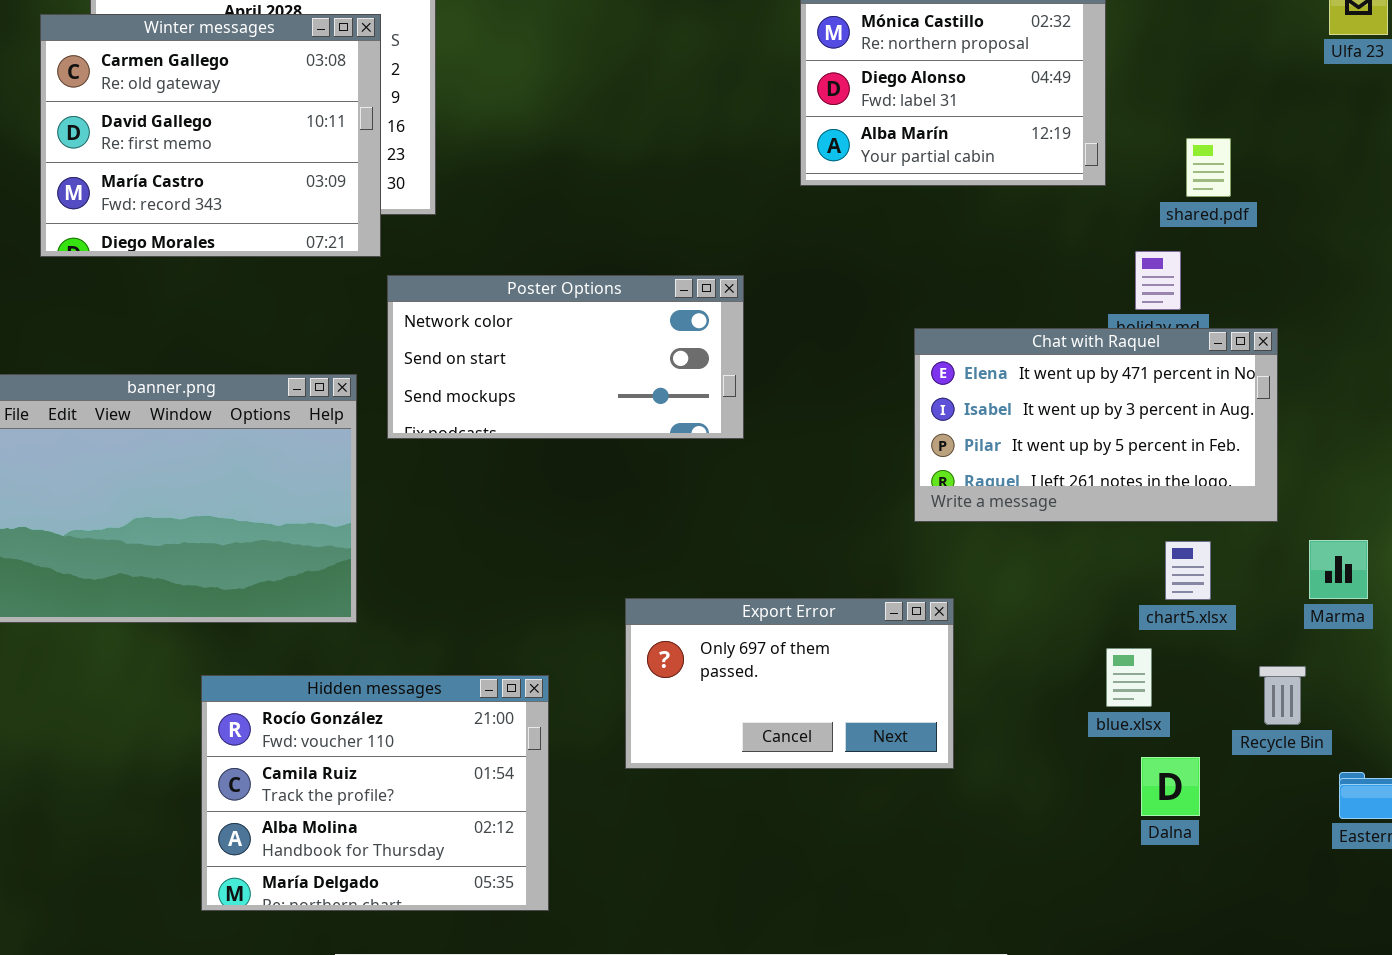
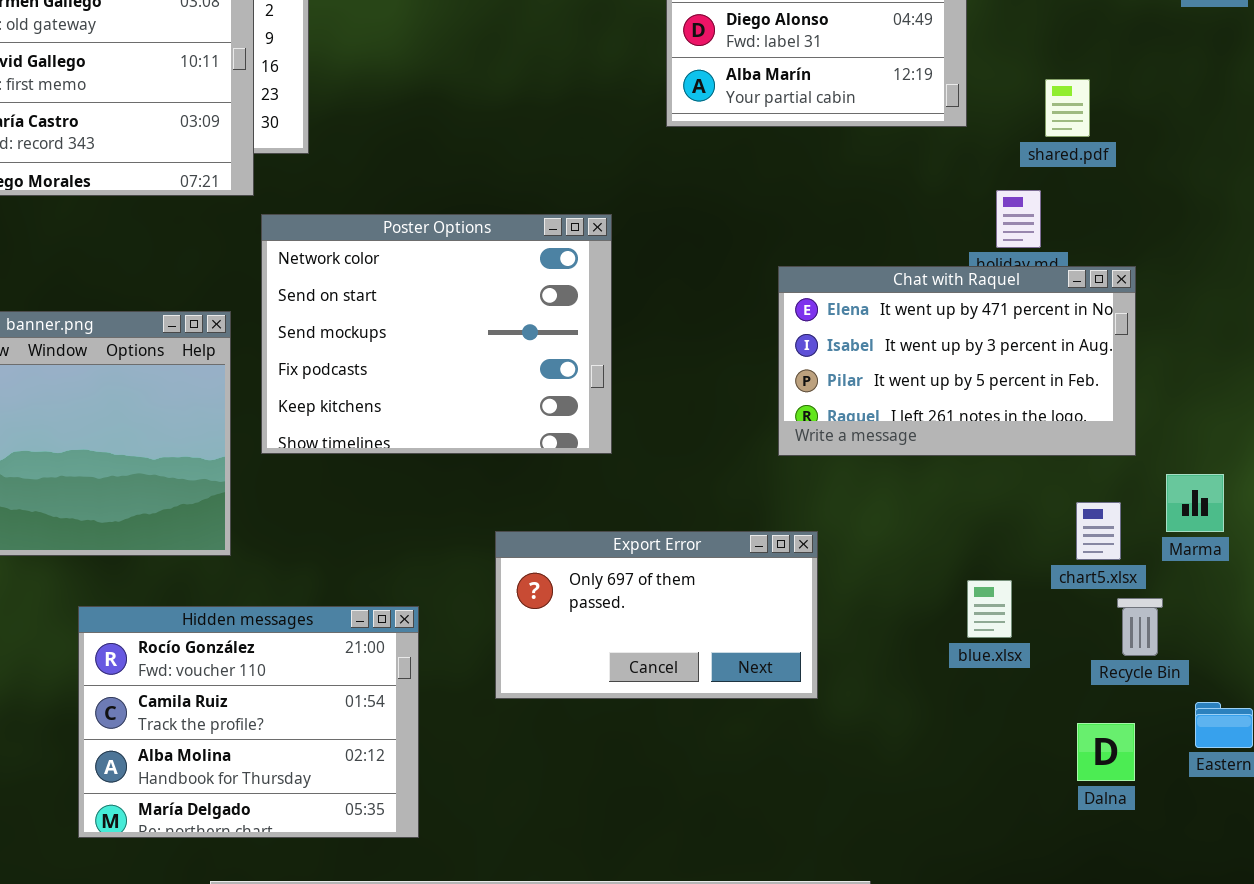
Poster Options: [387,275,744,439] -> [261,214,612,454], resized
chart5.xlsx: [1165,541,1211,600] -> [1076,502,1121,560], moved
Dalna: [1141,757,1200,816] -> [1077,723,1135,781], moved

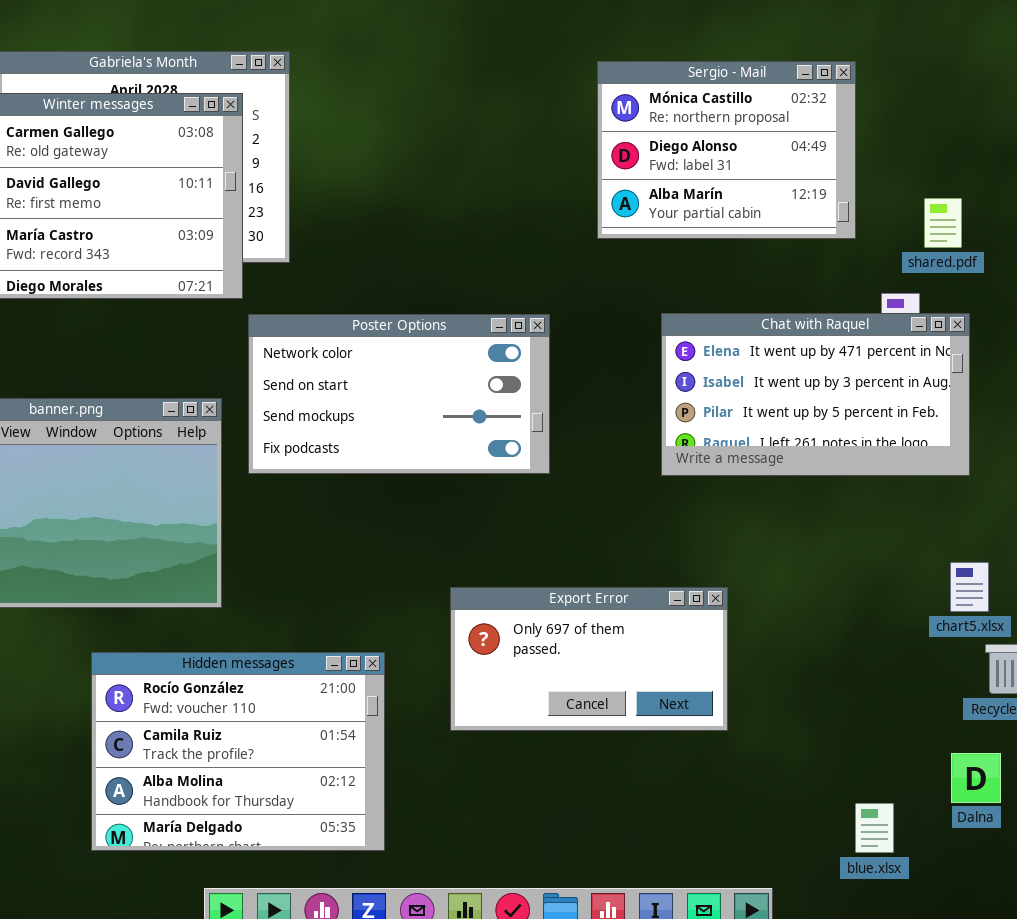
Poster Options: [261,214,612,454] -> [248,314,550,474], resized
Chat with Raquel: [778,266,1136,456] -> [661,313,970,476], moved
blue.xlsx: [967,580,1012,638] -> [855,803,894,853], moved

